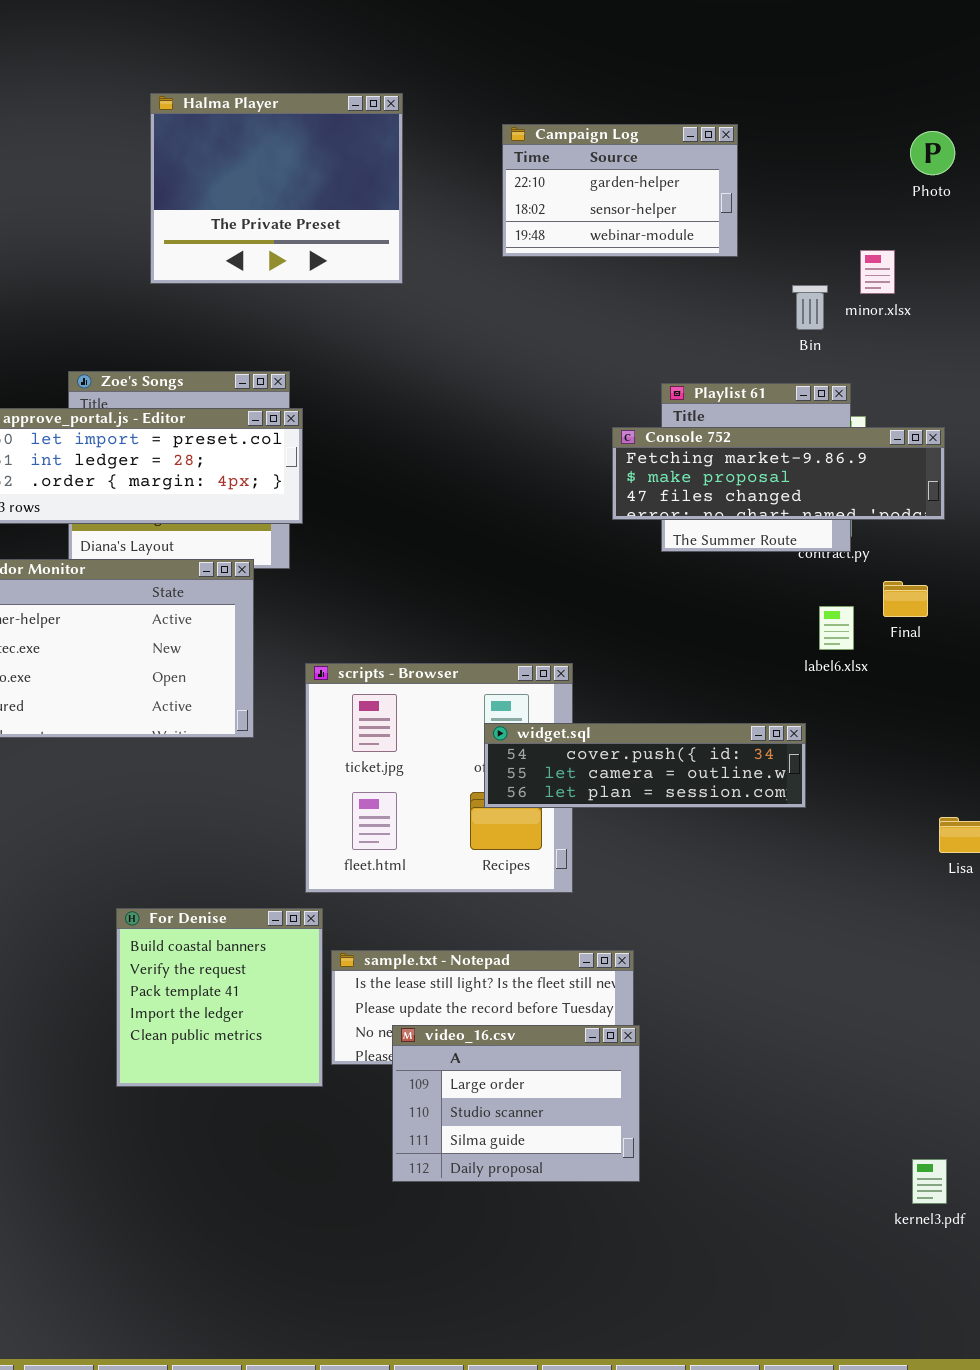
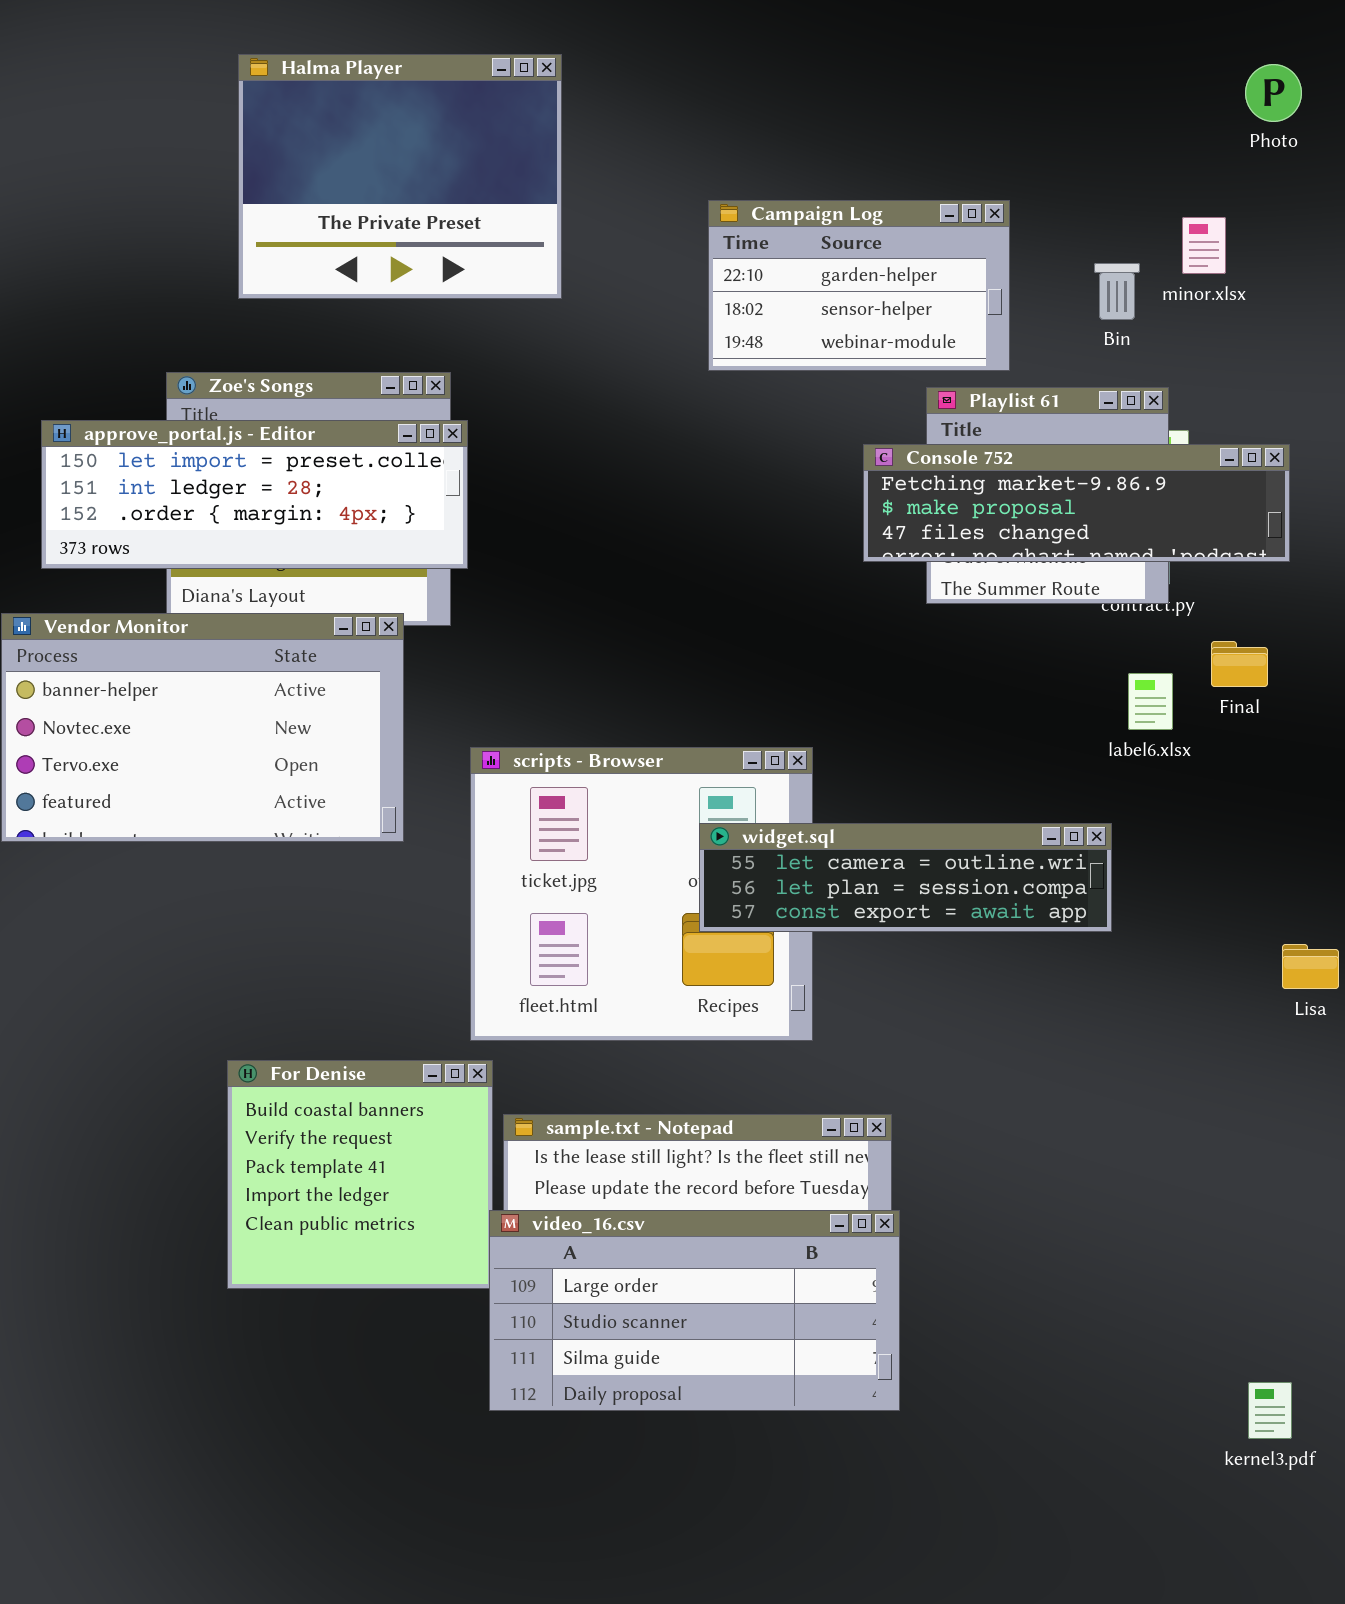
Halma Player: [150,93,403,284] -> [238,54,562,299], moved
Campaign Log: [502,124,738,257] -> [708,200,1010,371], moved
widget.sql: [484,723,806,808] -> [699,823,1112,932], scrolled down 1 row
video_16.csv: [392,1025,640,1182] -> [489,1210,900,1411], resized

